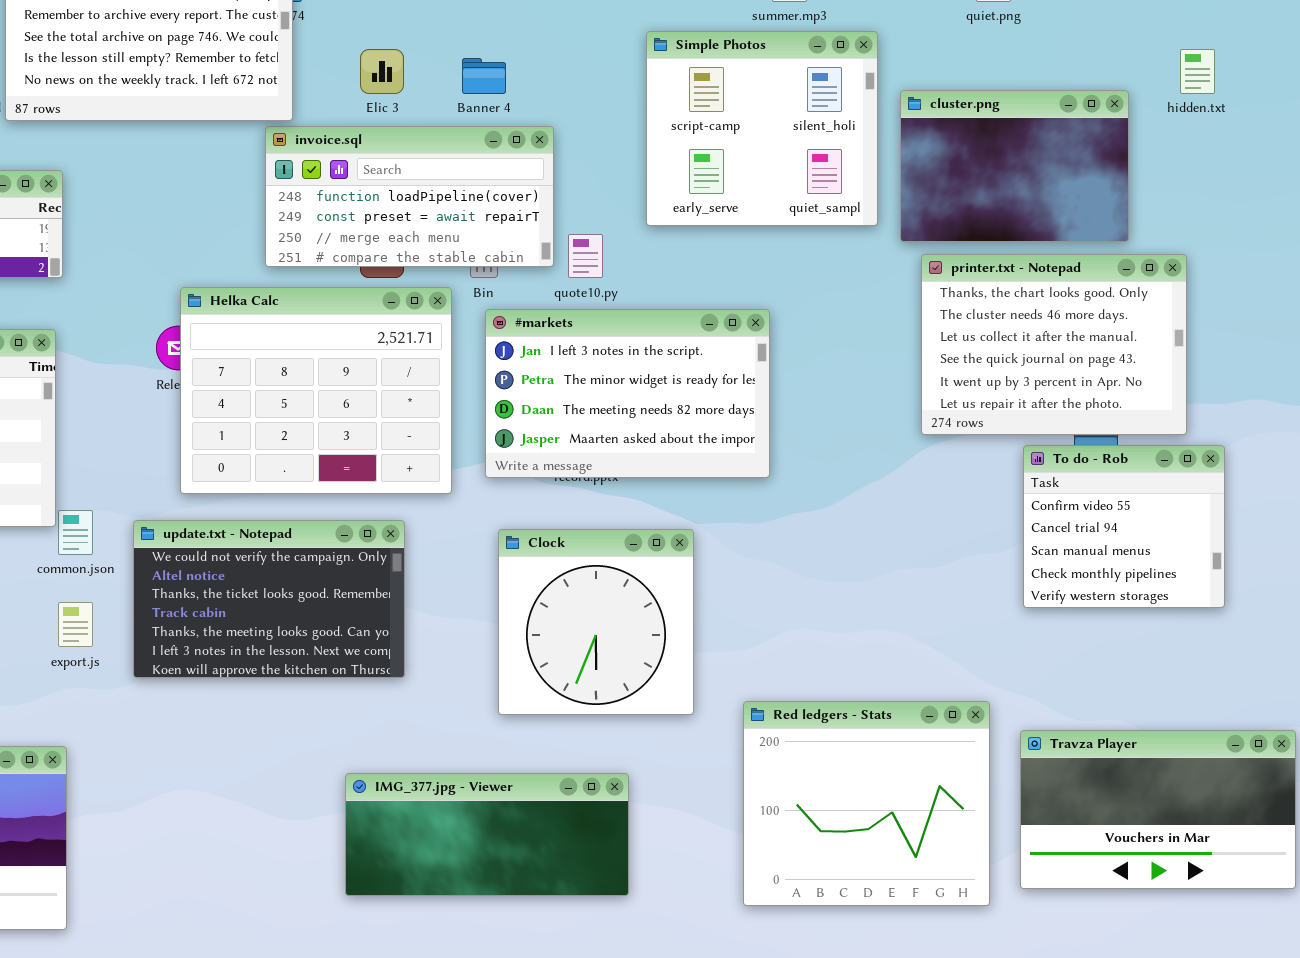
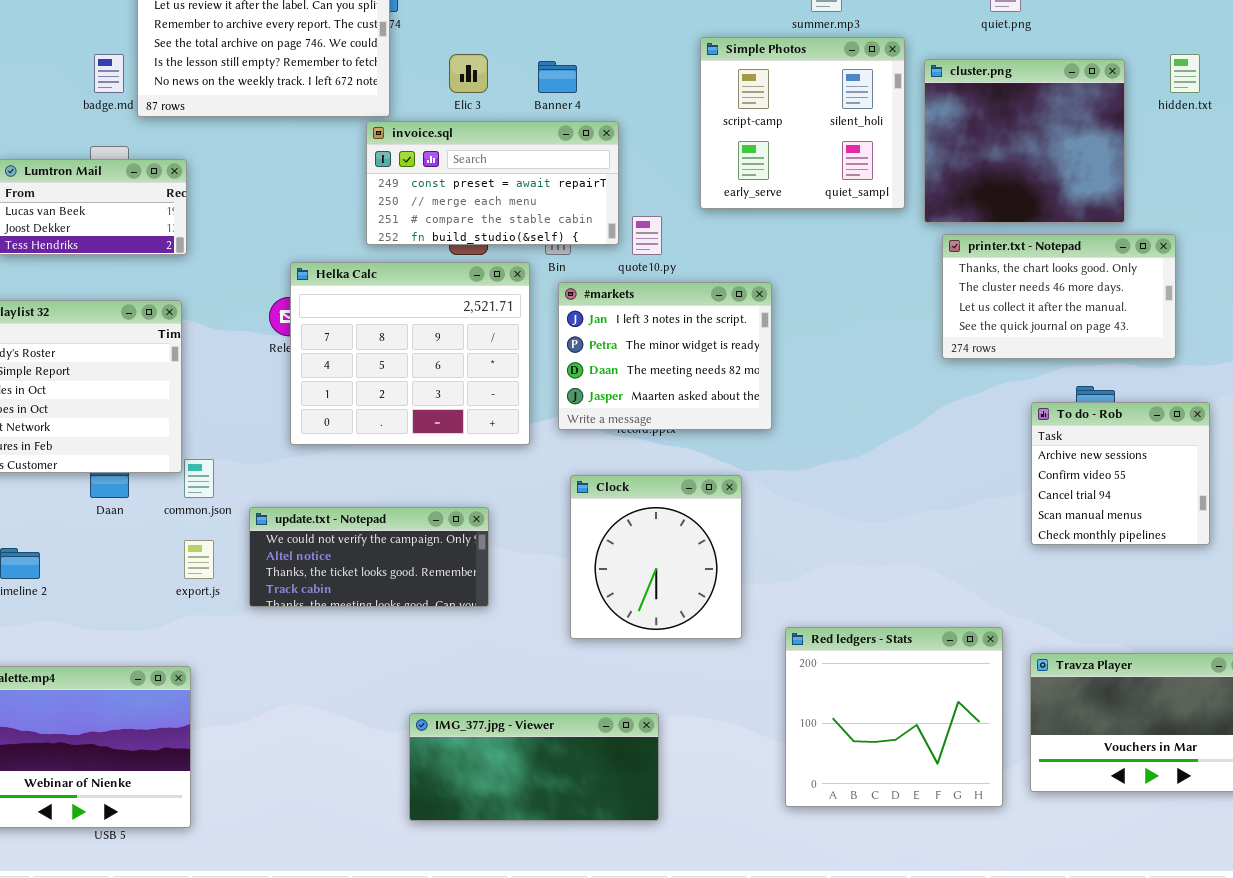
cluster.png: [900,90,1129,242] -> [924,59,1125,223], resized
invoice.sql: [265,126,554,267] -> [366,121,619,245], scrolled down 1 row
printer.txt - Notepad: [921,254,1187,435] -> [942,234,1176,359], resized
#markets: [485,309,770,478] -> [558,282,772,430], resized
To do - Rob: [1023,445,1225,608] -> [1031,402,1210,545], scrolled up 1 row
update.txt - Notepad: [133,520,405,678] -> [249,507,489,607], resized
IMG_377.jpg - Viewer: [345,773,629,896] -> [409,713,659,821], moved

